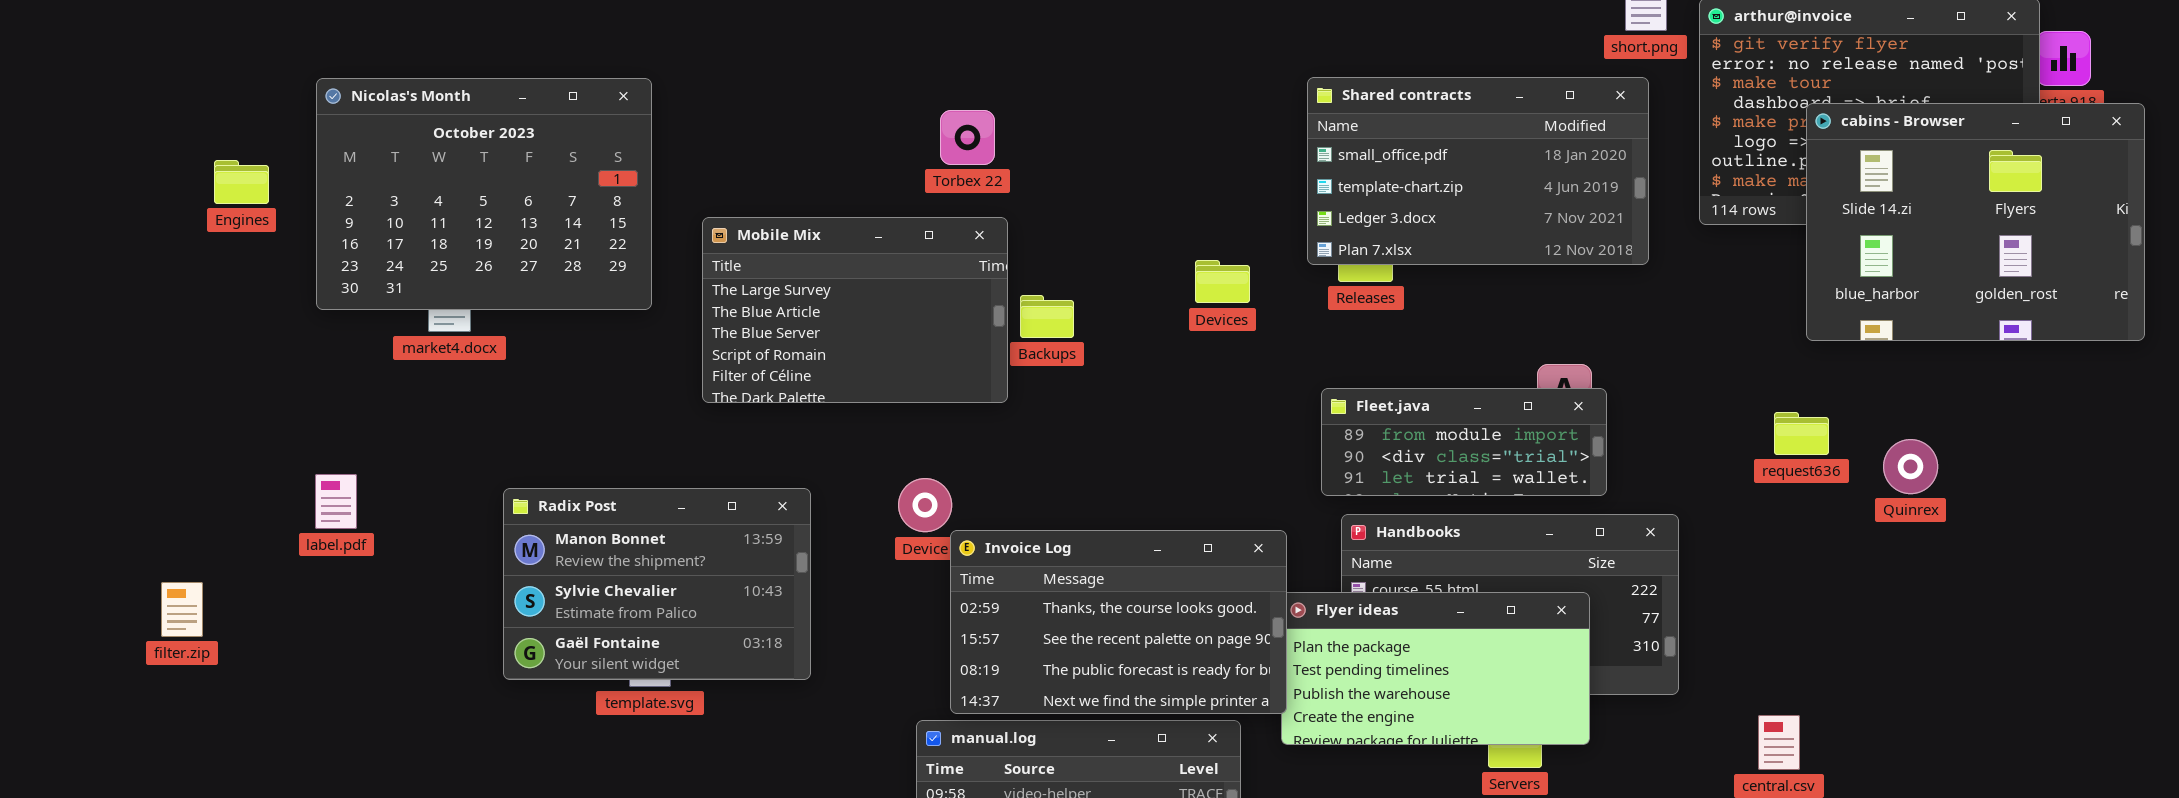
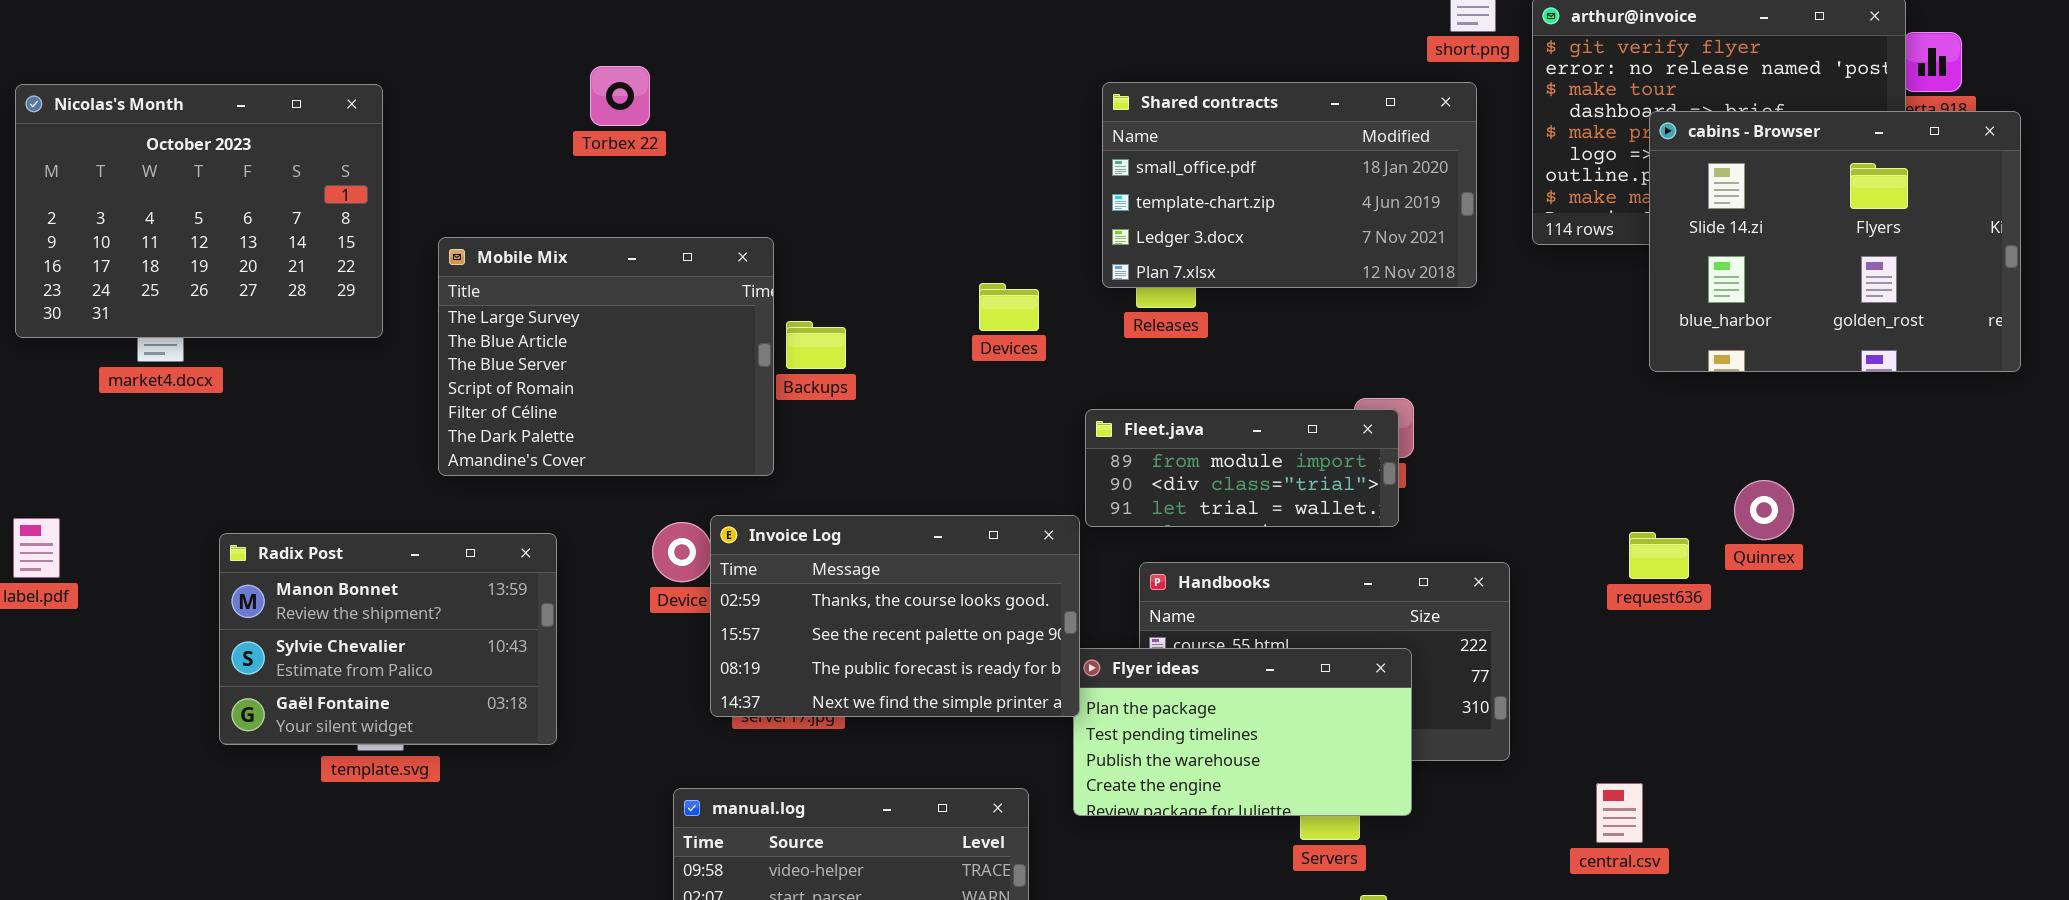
Torbex 22: [940,110,995,165] -> [590,66,650,126], moved
Mobile Mix: [702,217,1008,403] -> [438,237,774,476], resized
Fleet.java: [1321,388,1607,496] -> [1085,409,1399,527], moved
request636: [1774,412,1829,455] -> [1629,532,1689,579], moved
Invoice Log: [950,530,1287,714] -> [710,515,1080,717], moved

